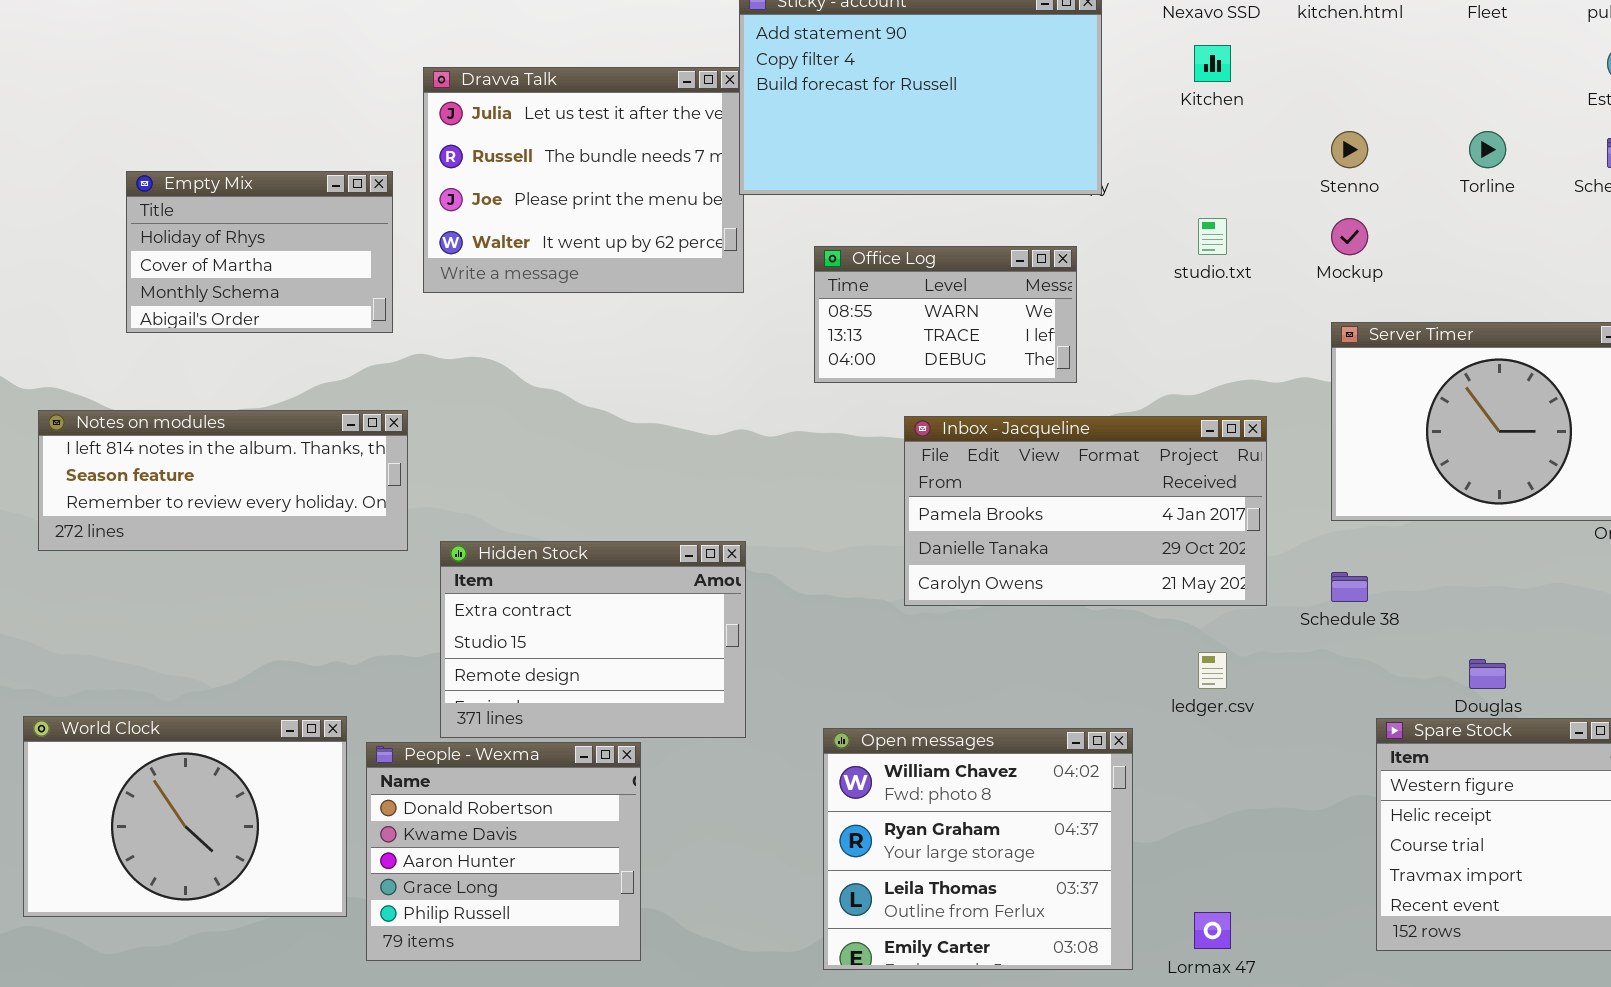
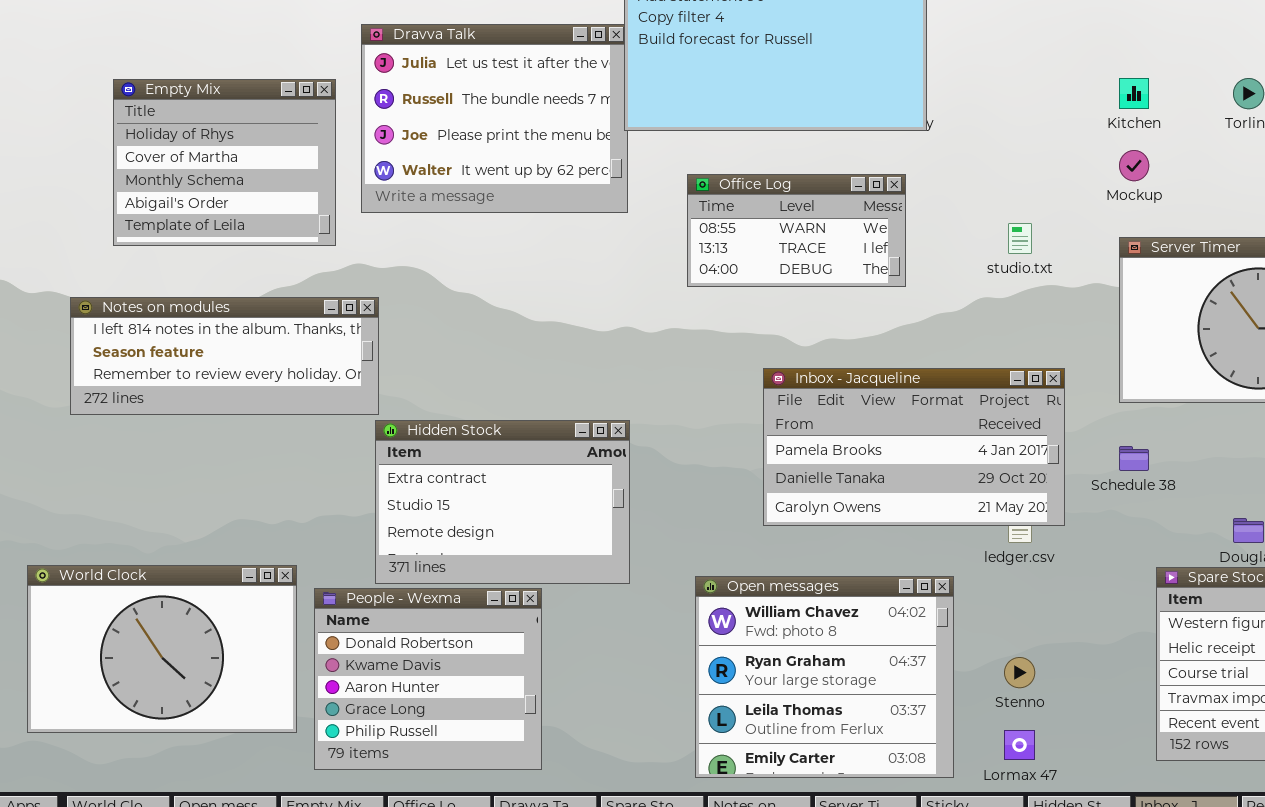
Kitchen: [1194,45,1231,82] -> [1119,78,1149,109], moved
Stenno: [1331,131,1368,168] -> [1004,657,1035,688], moved
Empty Mix: [126,171,393,333] -> [113,79,336,246], resized
studio.txt: [1198,218,1227,255] -> [1008,223,1032,254], moved
Notes on modules: [38,410,408,551] -> [70,297,379,415], moved
Inbox - Jacqueline: [904,416,1267,606] -> [763,368,1065,526], moved

